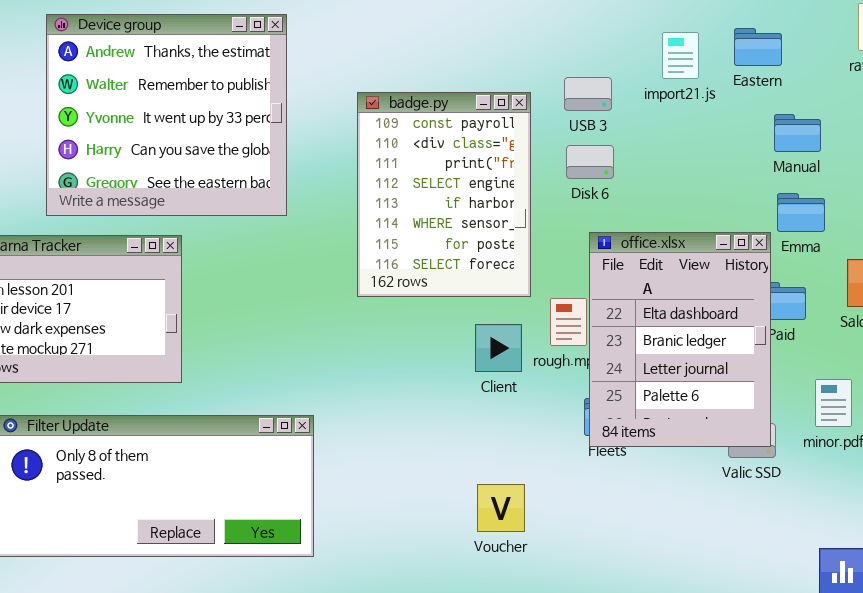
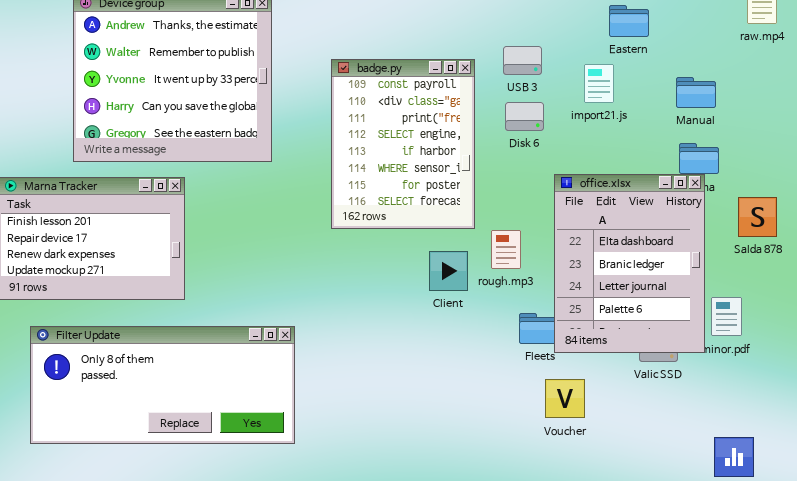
Eastern: [734,28,782,66] -> [609,5,649,37], moved
import21.js: [662,32,699,79] -> [584,64,614,103], moved
office.xlsx: [589,232,771,447] -> [554,174,705,353], moved
Voucher: [477,484,525,532] -> [545,379,585,418], moved

